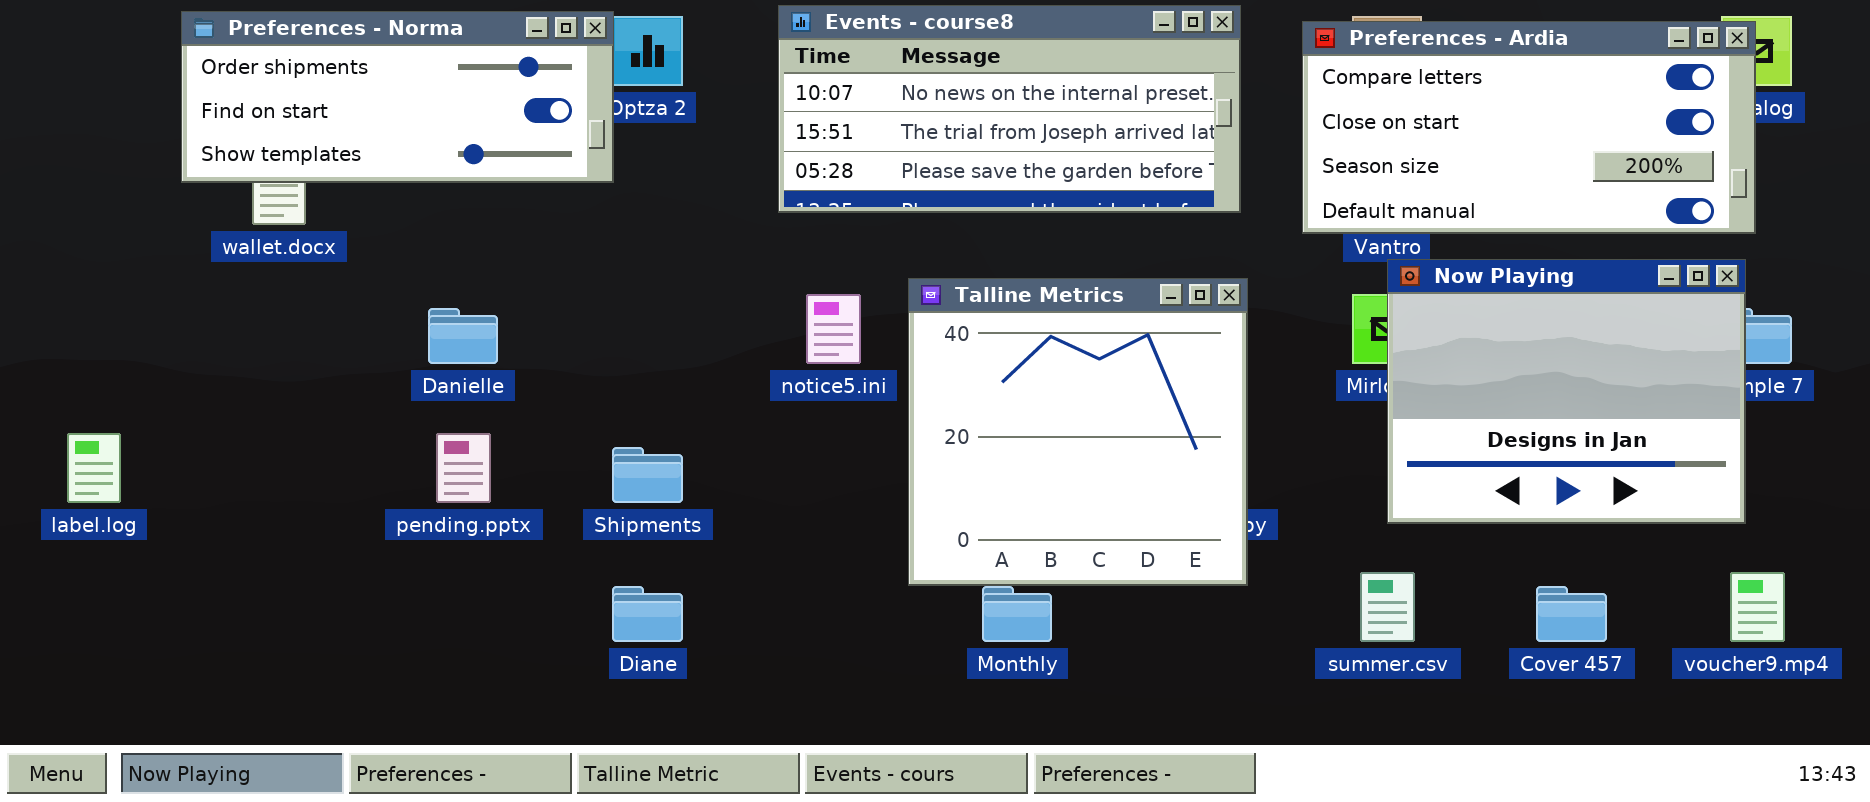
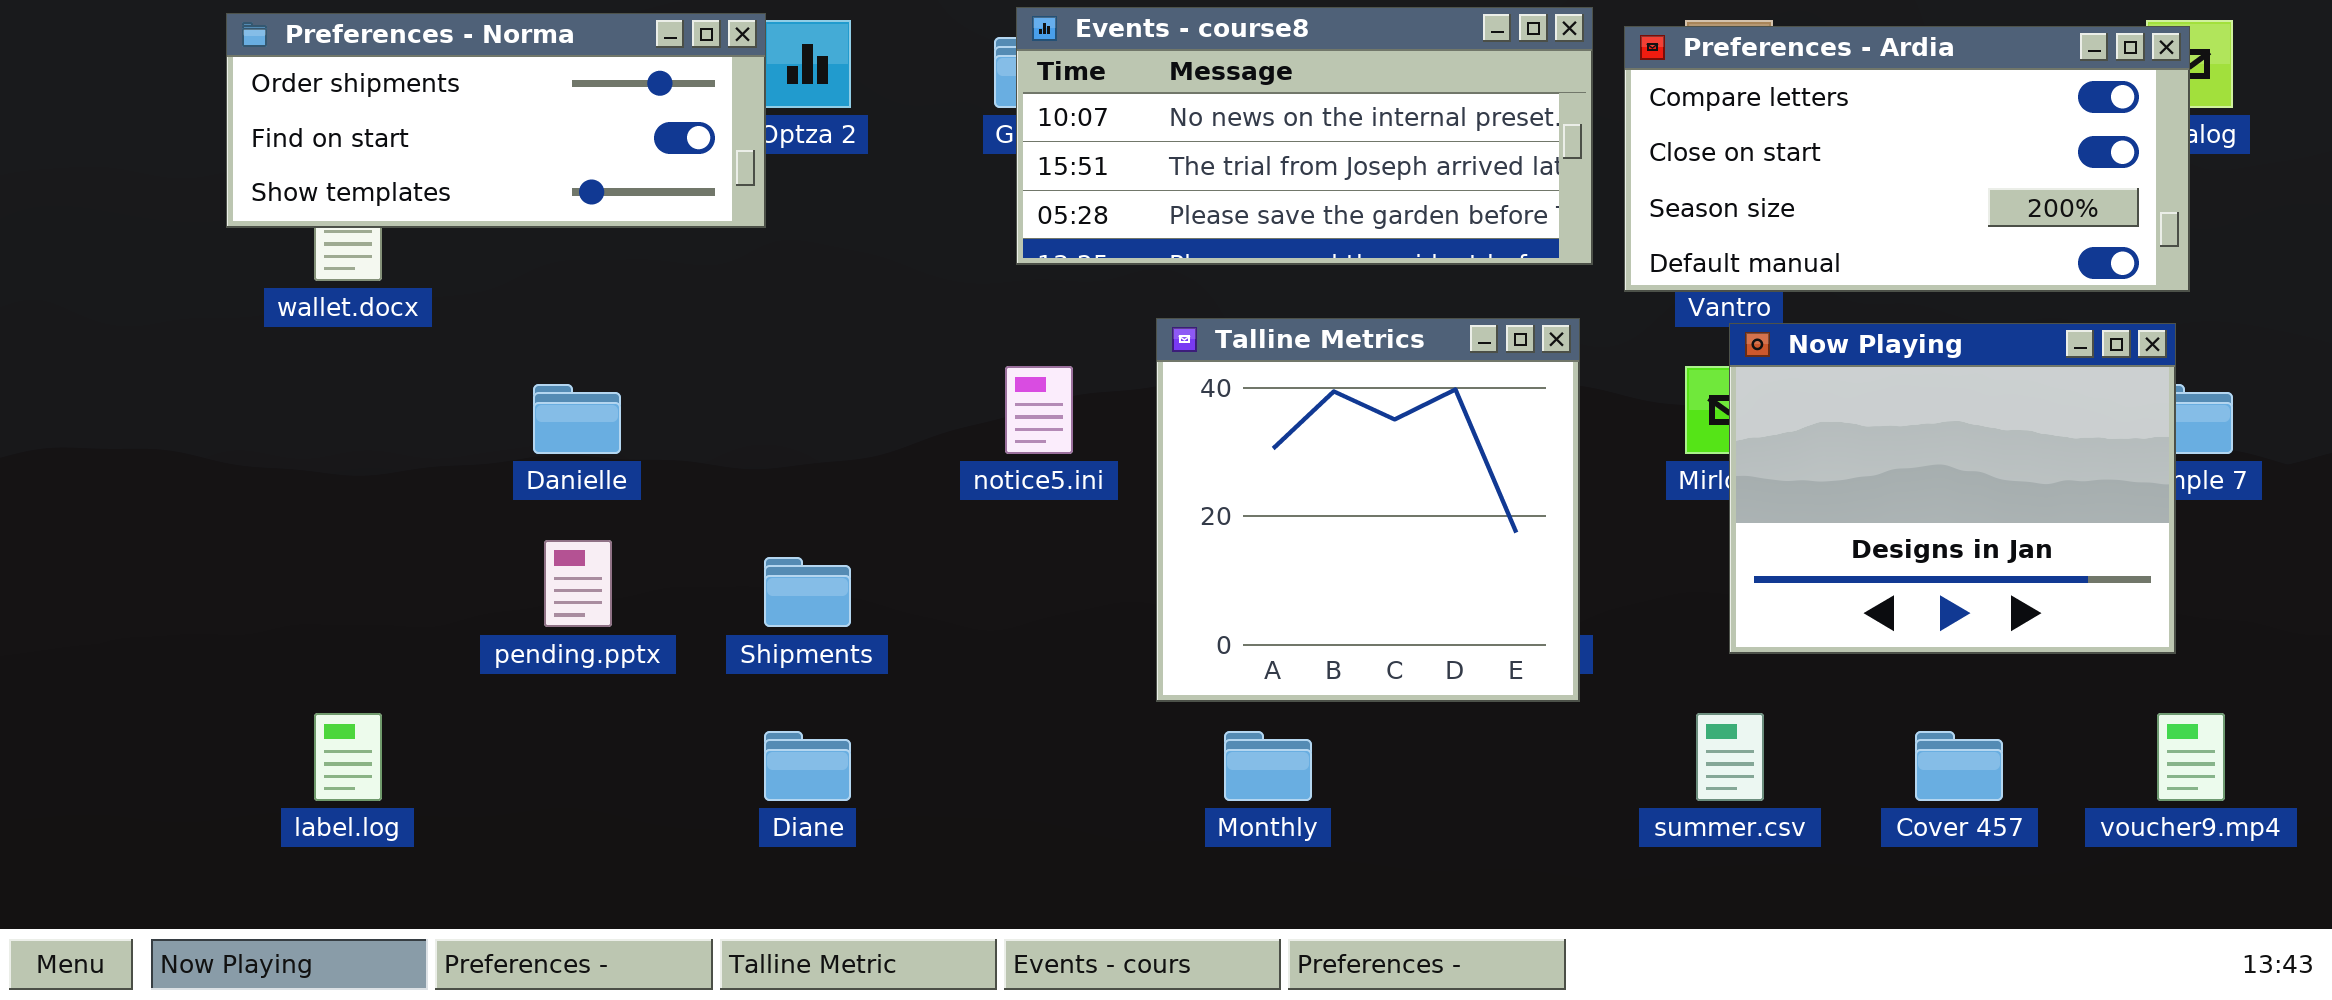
Events - course8: [778,5,1241,213] -> [1016,7,1593,265], moved
Talline Metrics: [908,278,1248,586] -> [1156,318,1580,702], moved
label.log: [67,433,121,503] -> [314,713,382,801], moved

